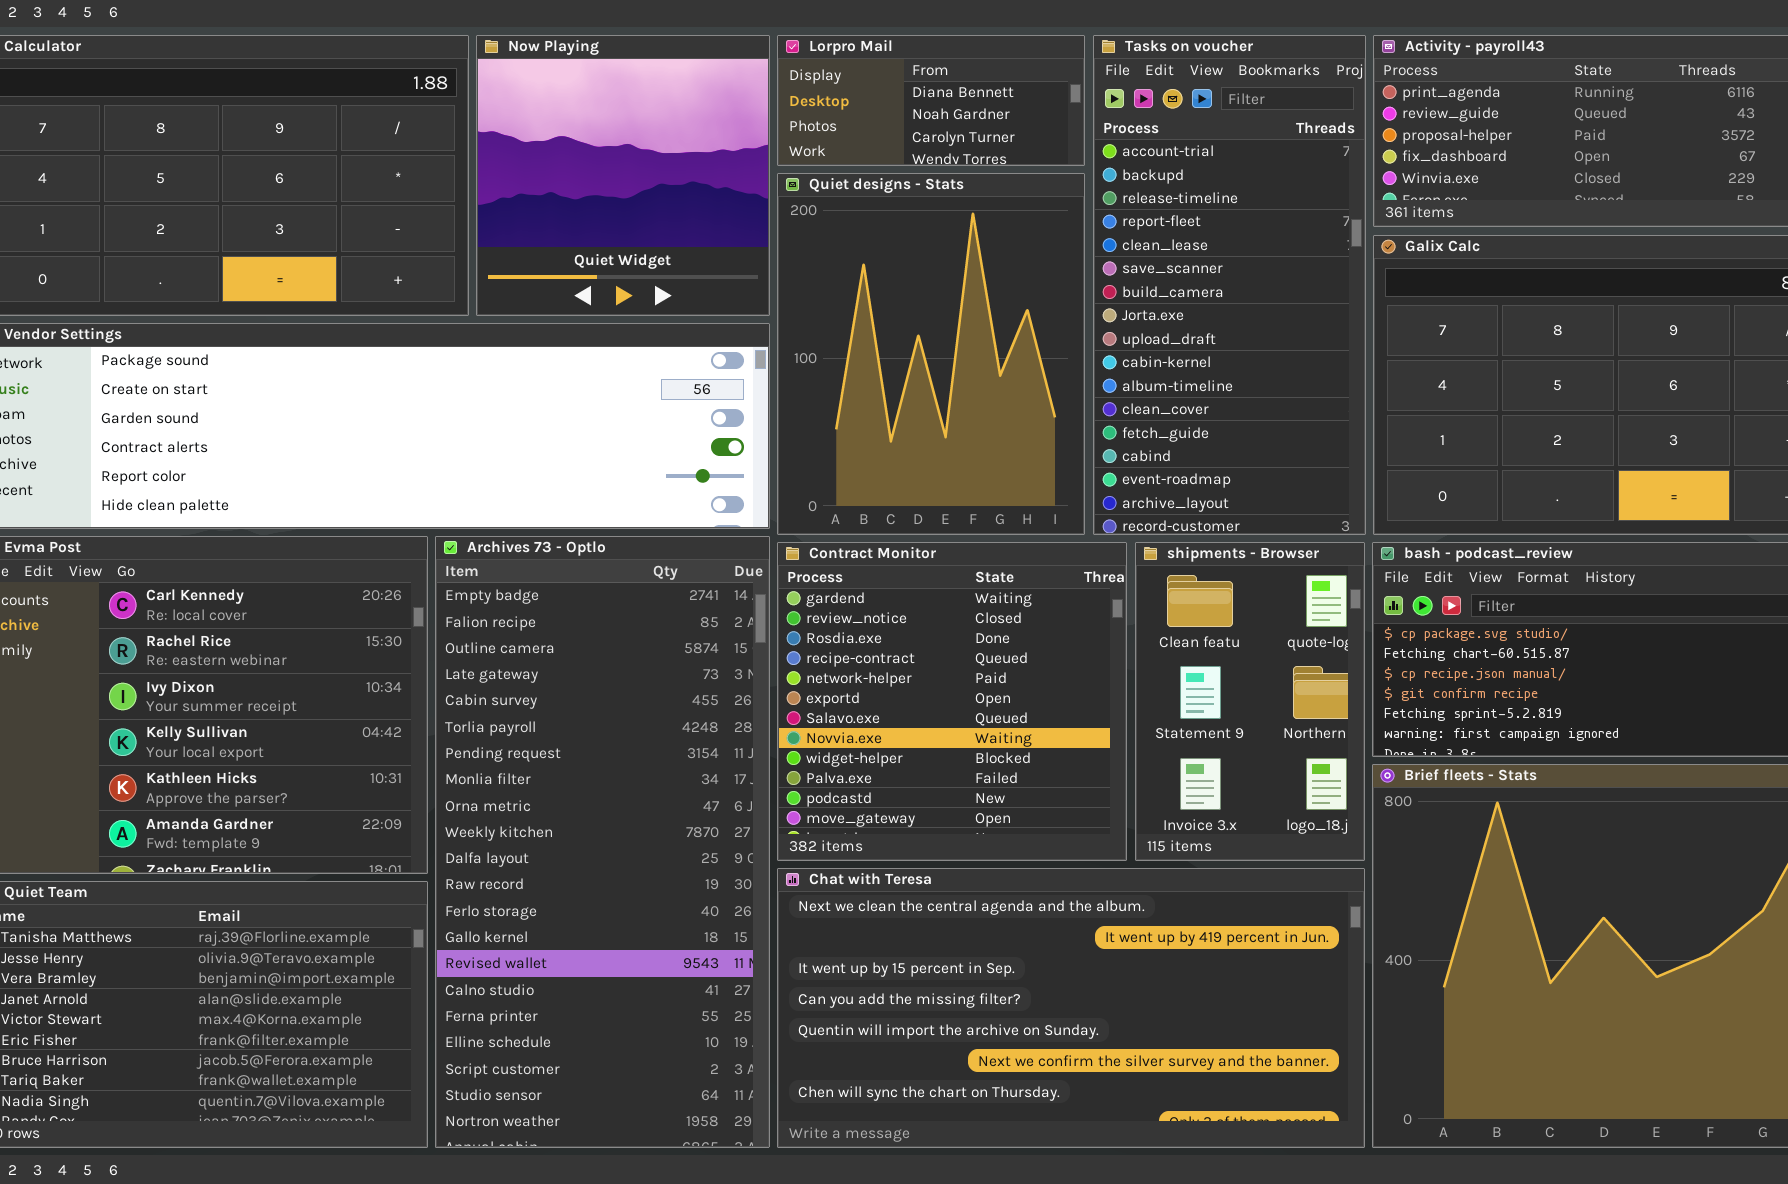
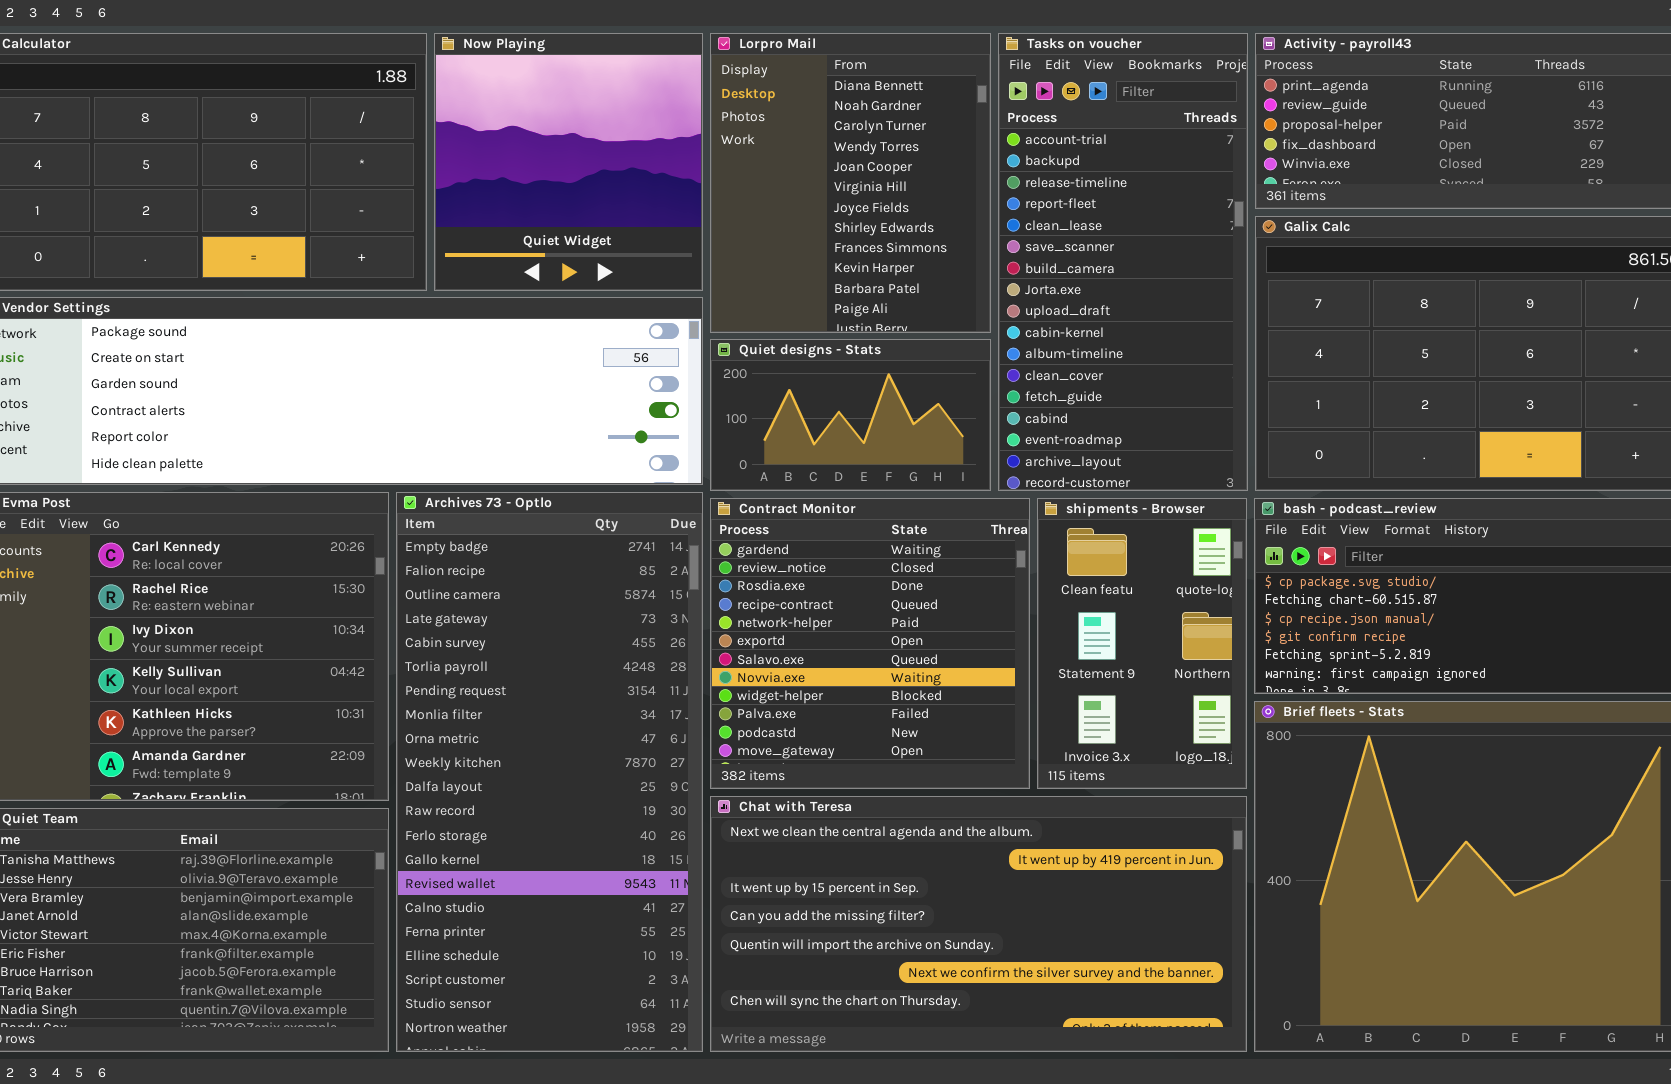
Lorpro Mail: [777,35,1085,166] -> [710,33,991,333], resized
Quiet designs - Stats: [777,173,1085,535] -> [710,339,991,491], resized

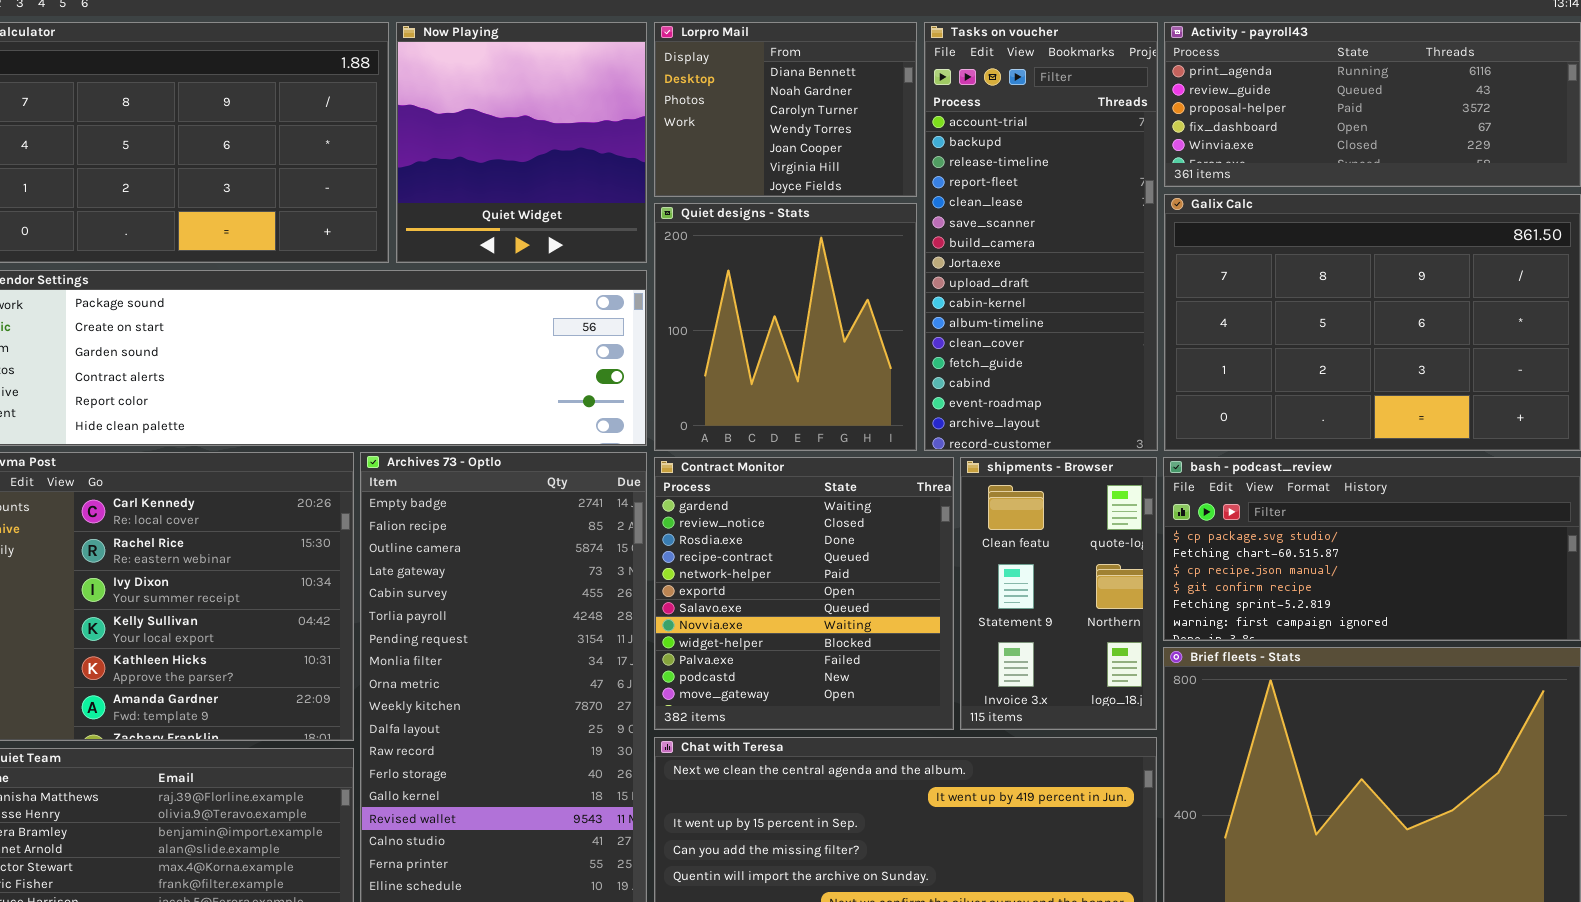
Lorpro Mail: [710,33,991,333] -> [654,22,917,197], resized
Quiet designs - Stats: [710,339,991,491] -> [654,203,917,451], resized

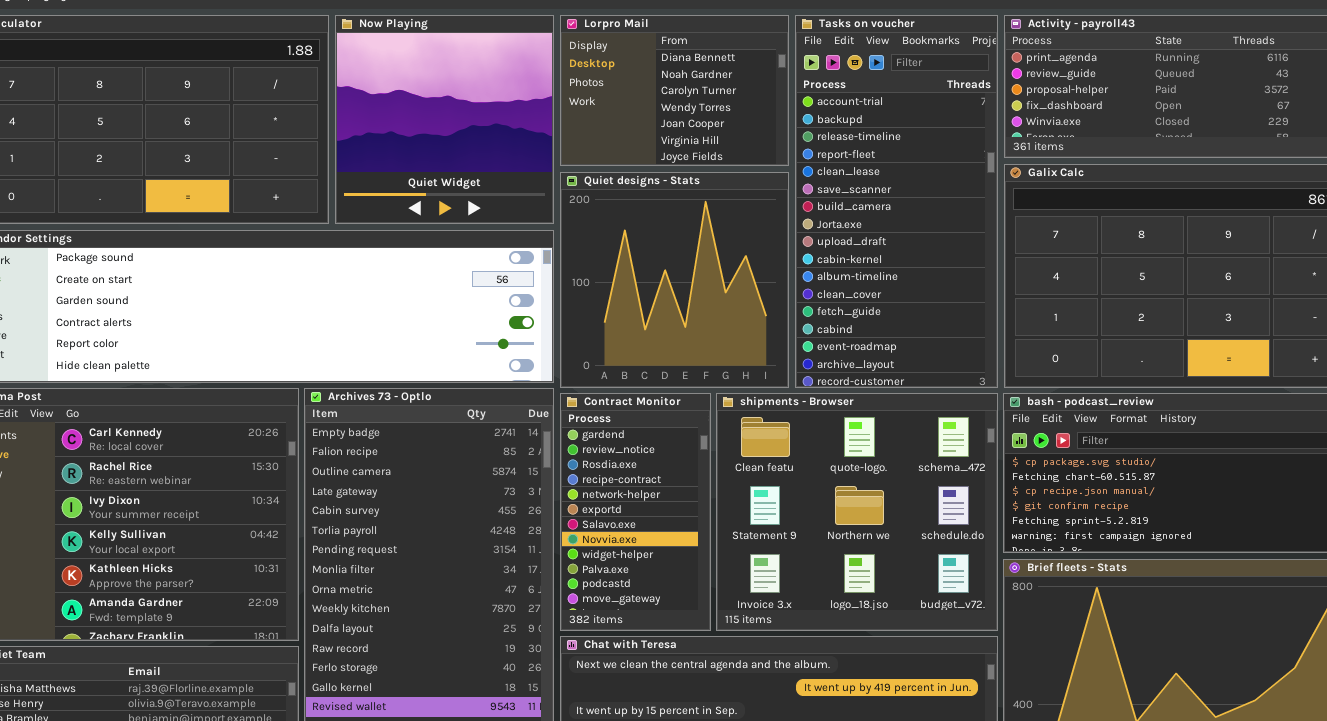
Contract Monitor: [654,457,954,730] -> [560,393,711,631], resized
shipments - Browser: [960,457,1157,730] -> [716,393,998,631], resized

